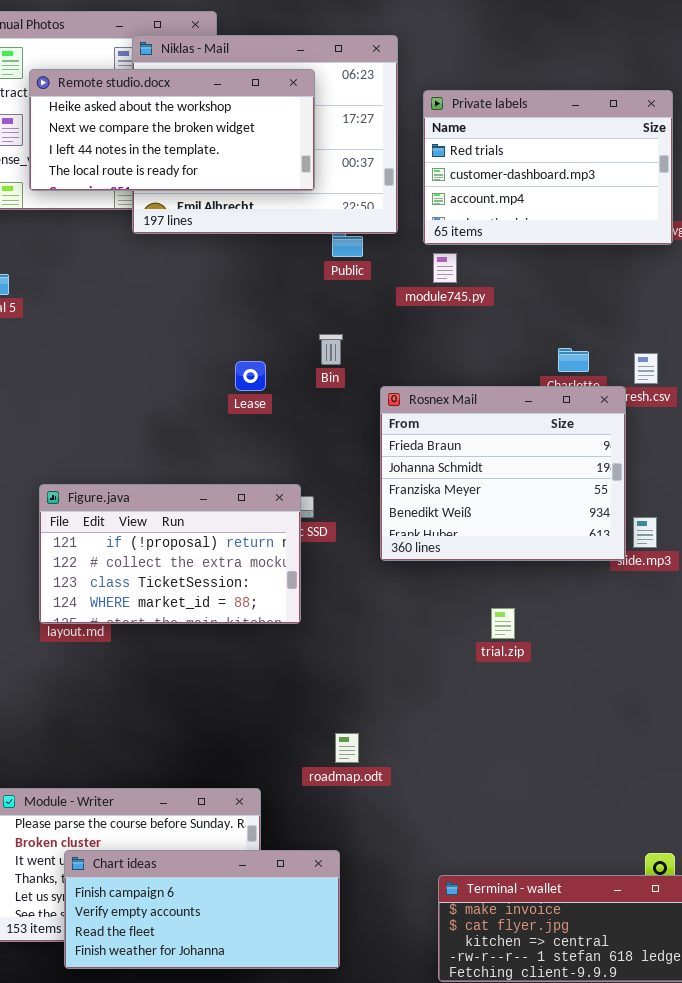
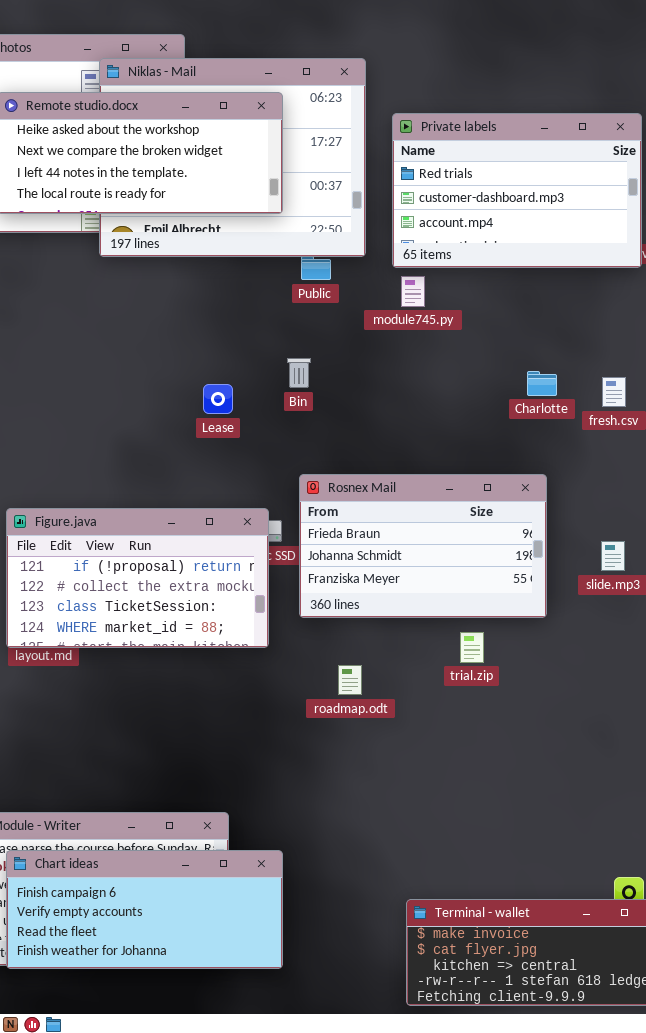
Rosnex Mail: [380,386,626,561] -> [299,474,547,618], moved, resized
roadmap.odt: [335,733,359,763] -> [338,665,362,695], moved
Chart ideas: [64,850,340,969] -> [6,850,283,969], moved

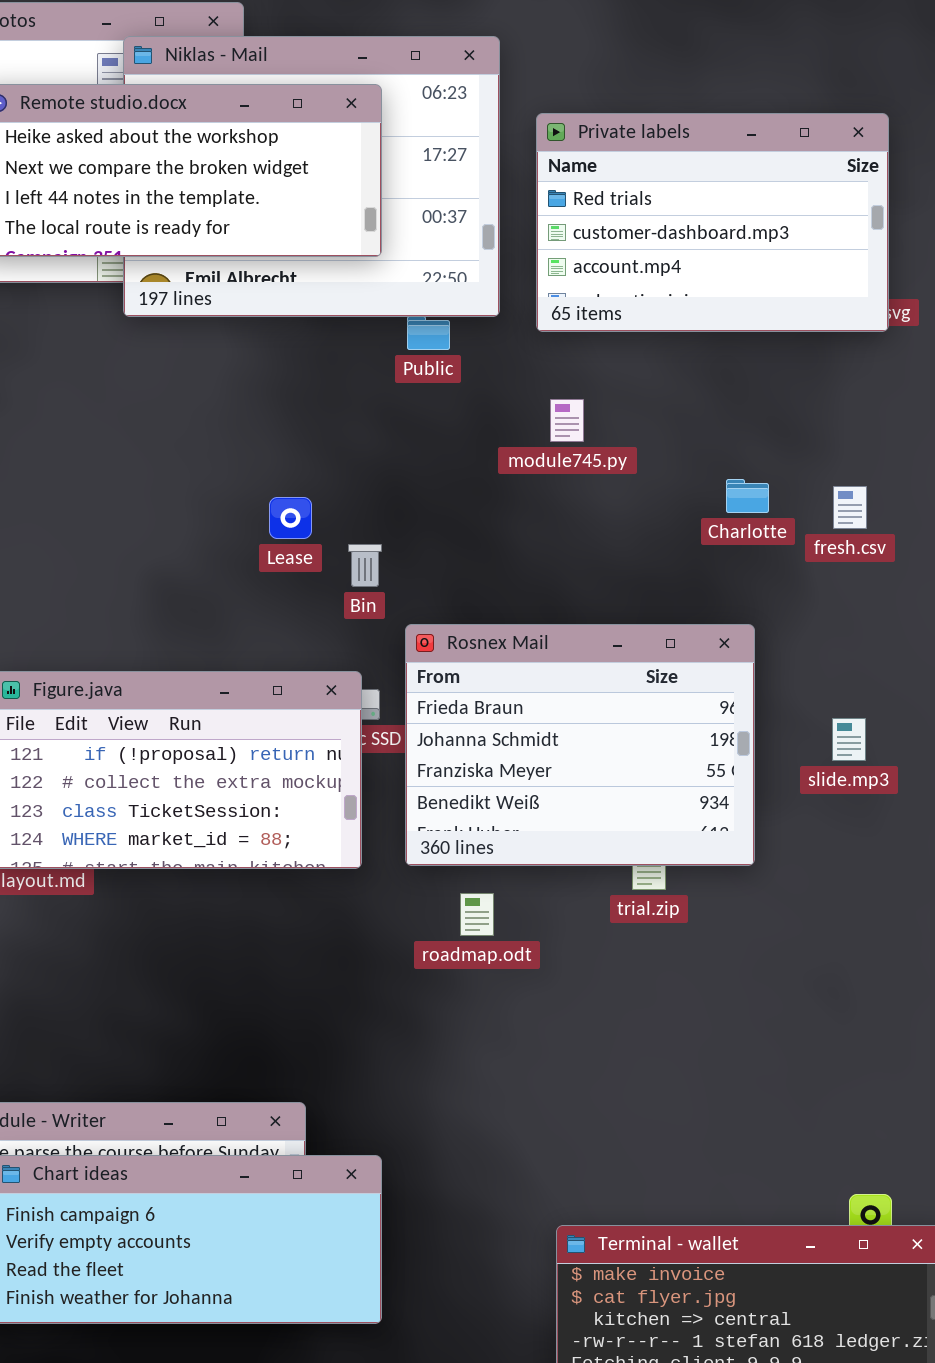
module745.py: [401,276,425,307] -> [550,399,584,442], moved
Bin: [287,358,311,388] -> [348,544,382,587], moved
Rosnex Mail: [299,474,547,618] -> [405,624,755,866], resized

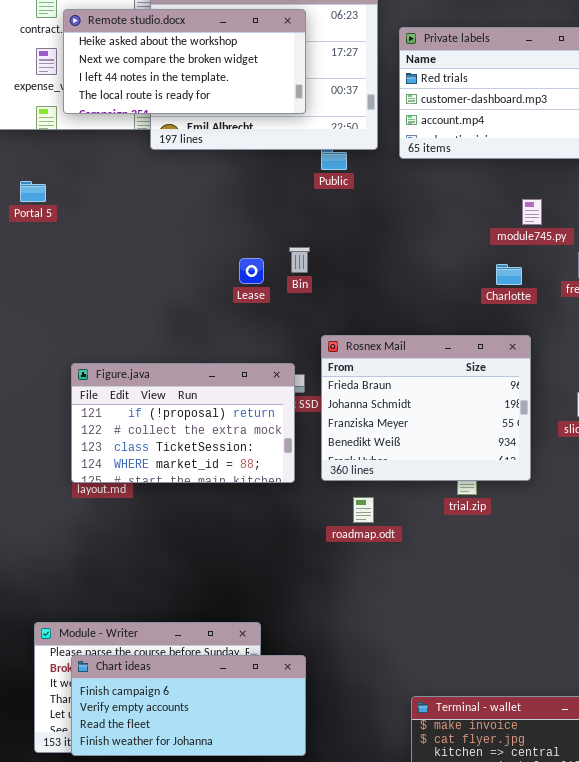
module745.py: [550,399,584,442] -> [522,199,542,225], moved
Charlotte: [726,479,769,513] -> [496,264,522,285], moved
Bin: [348,544,382,587] -> [289,247,310,273], moved

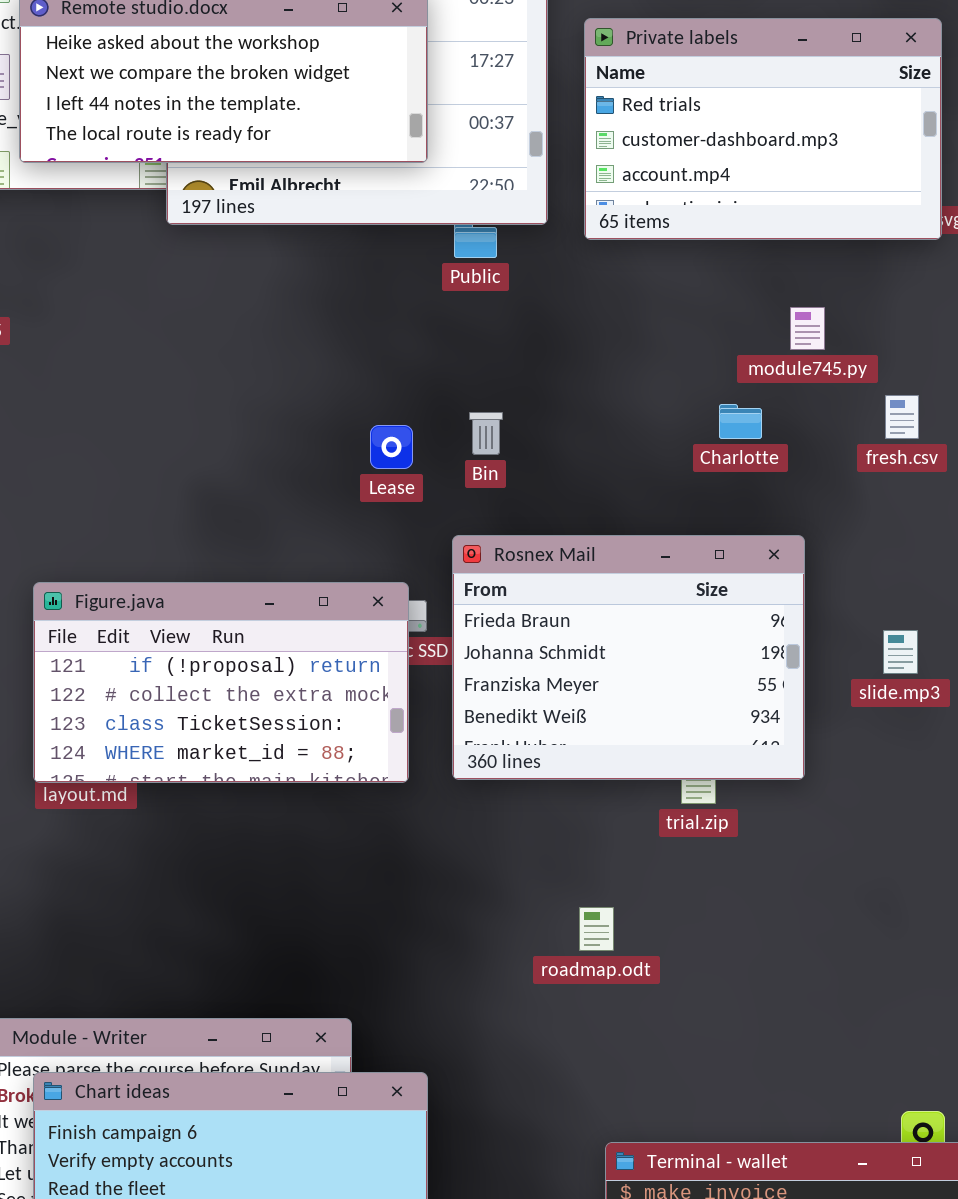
Bin: [289,247,310,273] -> [469,412,503,455], moved
Lease: [239,258,264,284] -> [370,425,413,469], moved
Charlotte: [496,264,522,285] -> [719,404,762,439], moved
roadmap.odt: [353,497,374,523] -> [579,907,614,951], moved

